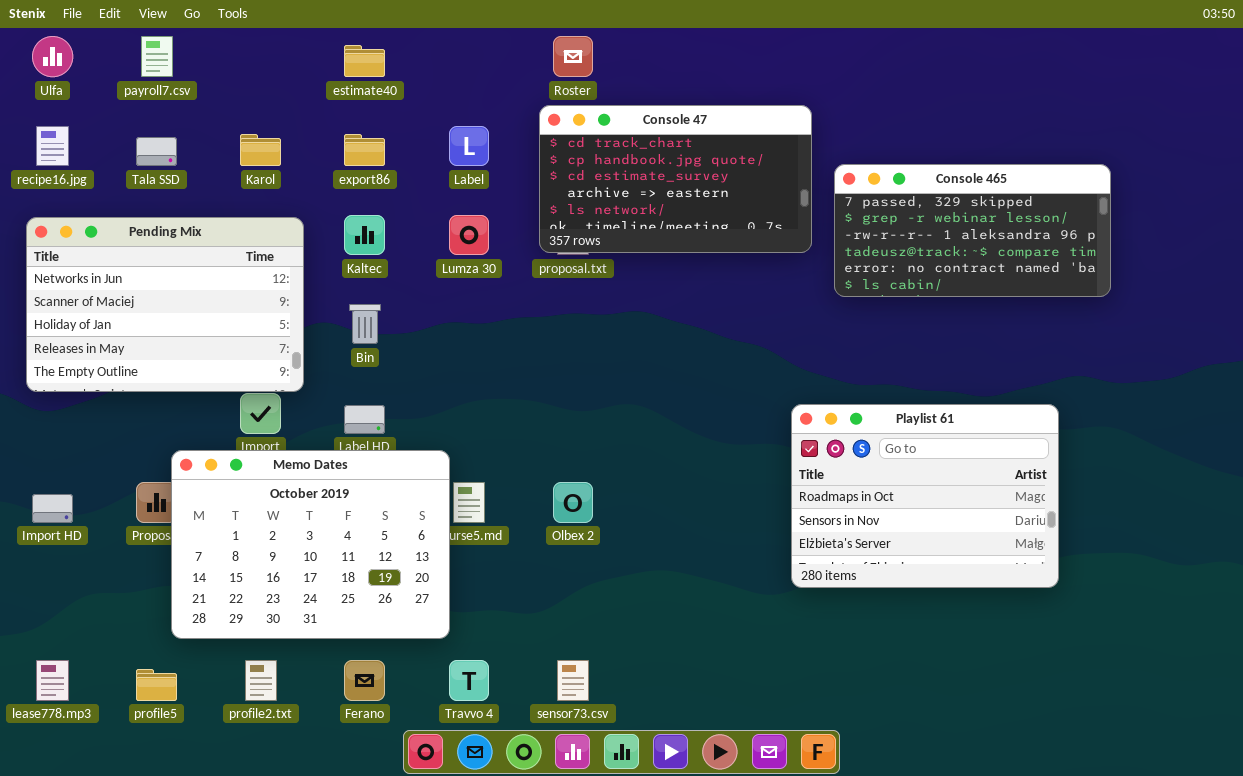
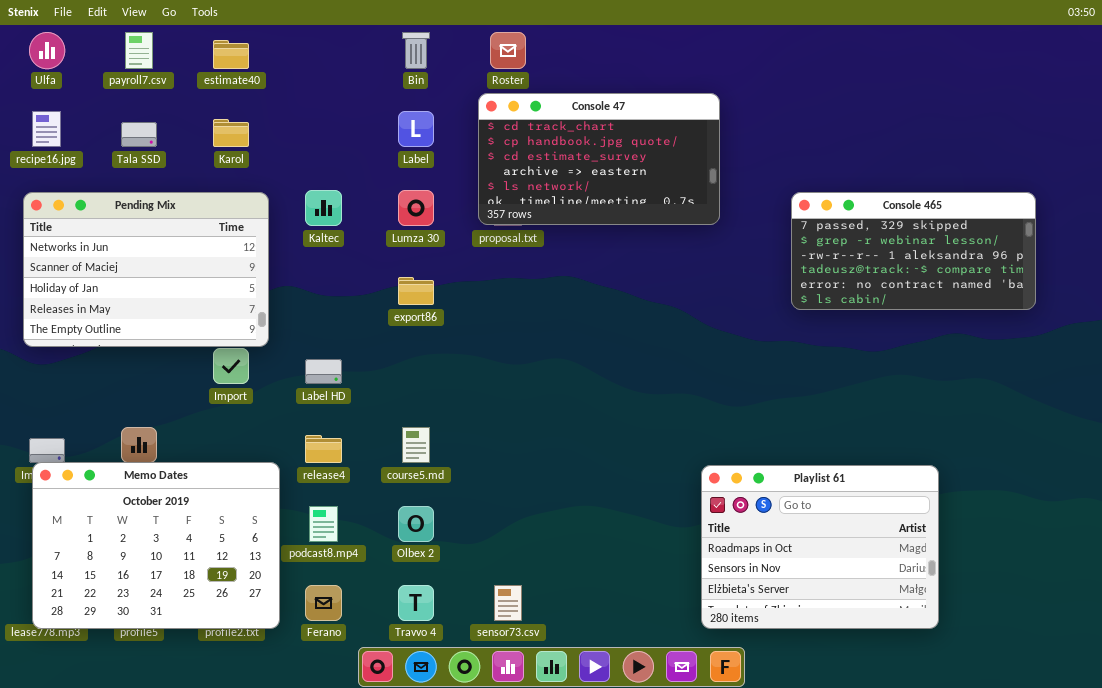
estimate40: [344,45,385,77] -> [213,40,249,69], moved
export86: [344,134,385,166] -> [398,277,434,305], moved
Console 465: [834,164,1111,297] -> [791,192,1036,310], moved
Bin: [349,304,381,344] -> [402,32,430,69], moved
Playlist 61: [791,404,1059,588] -> [701,465,939,629], moved
Memo Dates: [171,450,450,639] -> [32,462,280,629], moved
Olbex 2: [553,482,593,523] -> [398,506,434,542], moved

